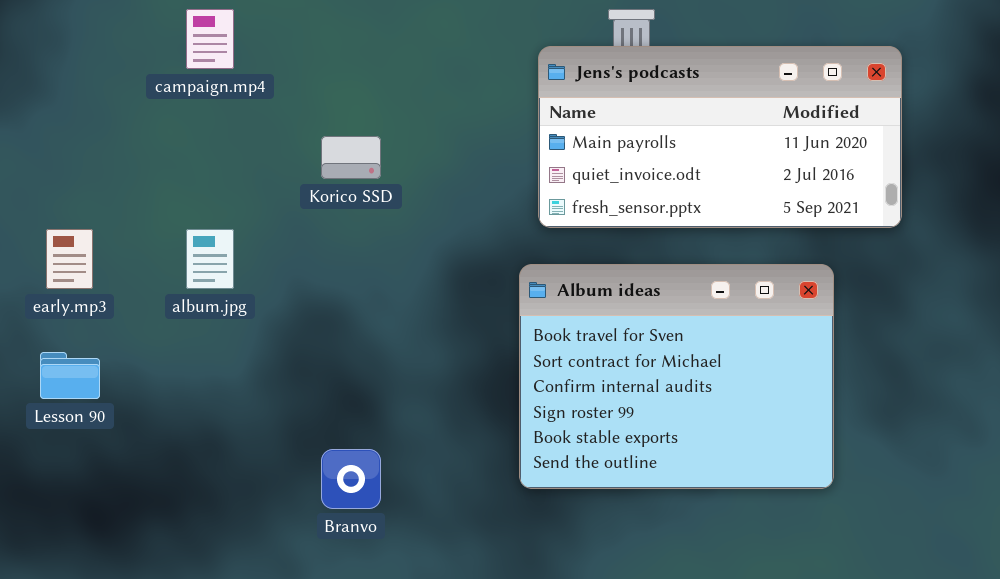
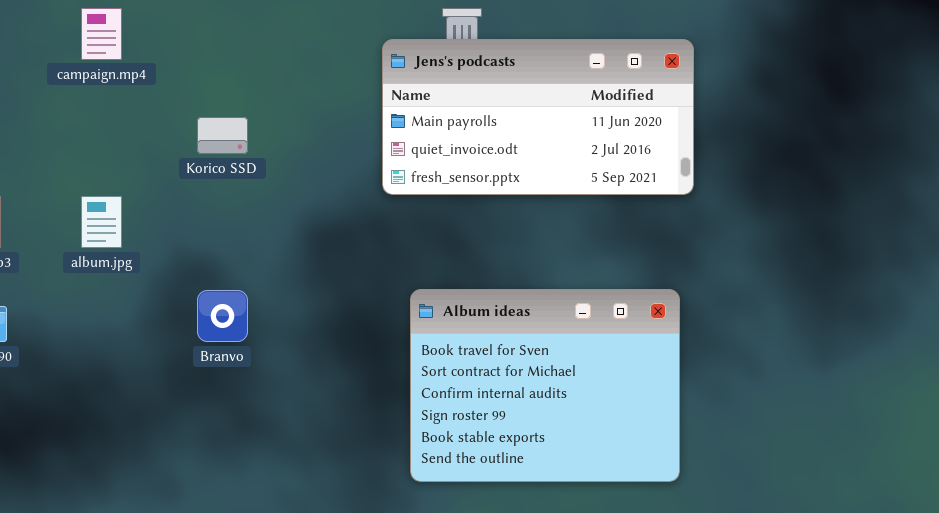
Album ideas: [519,264,834,489] -> [410,289,680,482], moved
Branvo: [321,449,381,509] -> [197,290,248,342], moved

